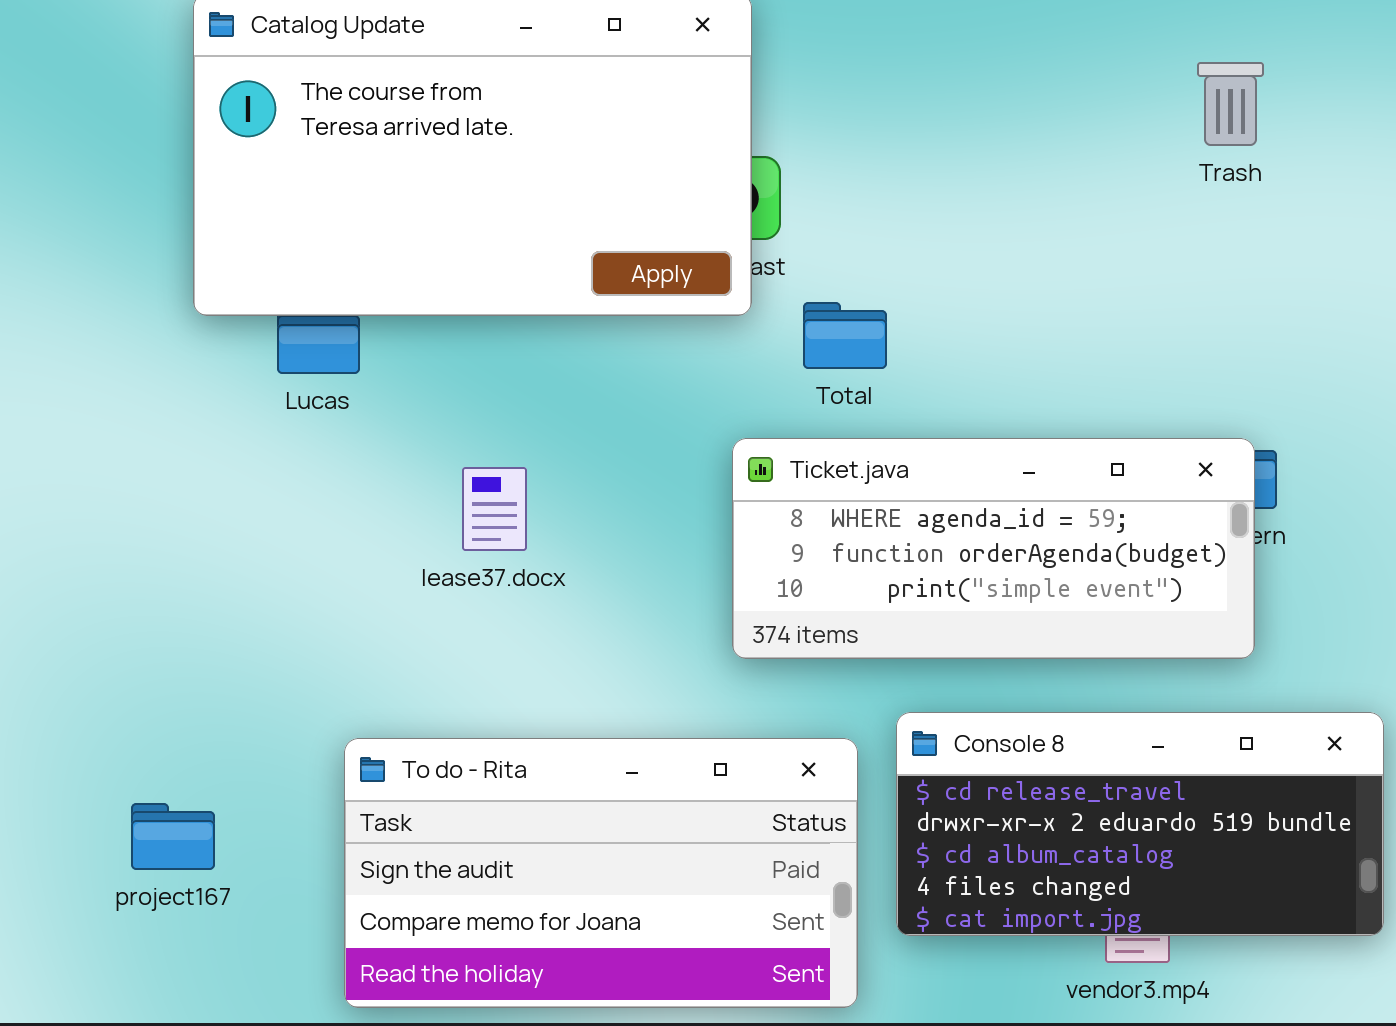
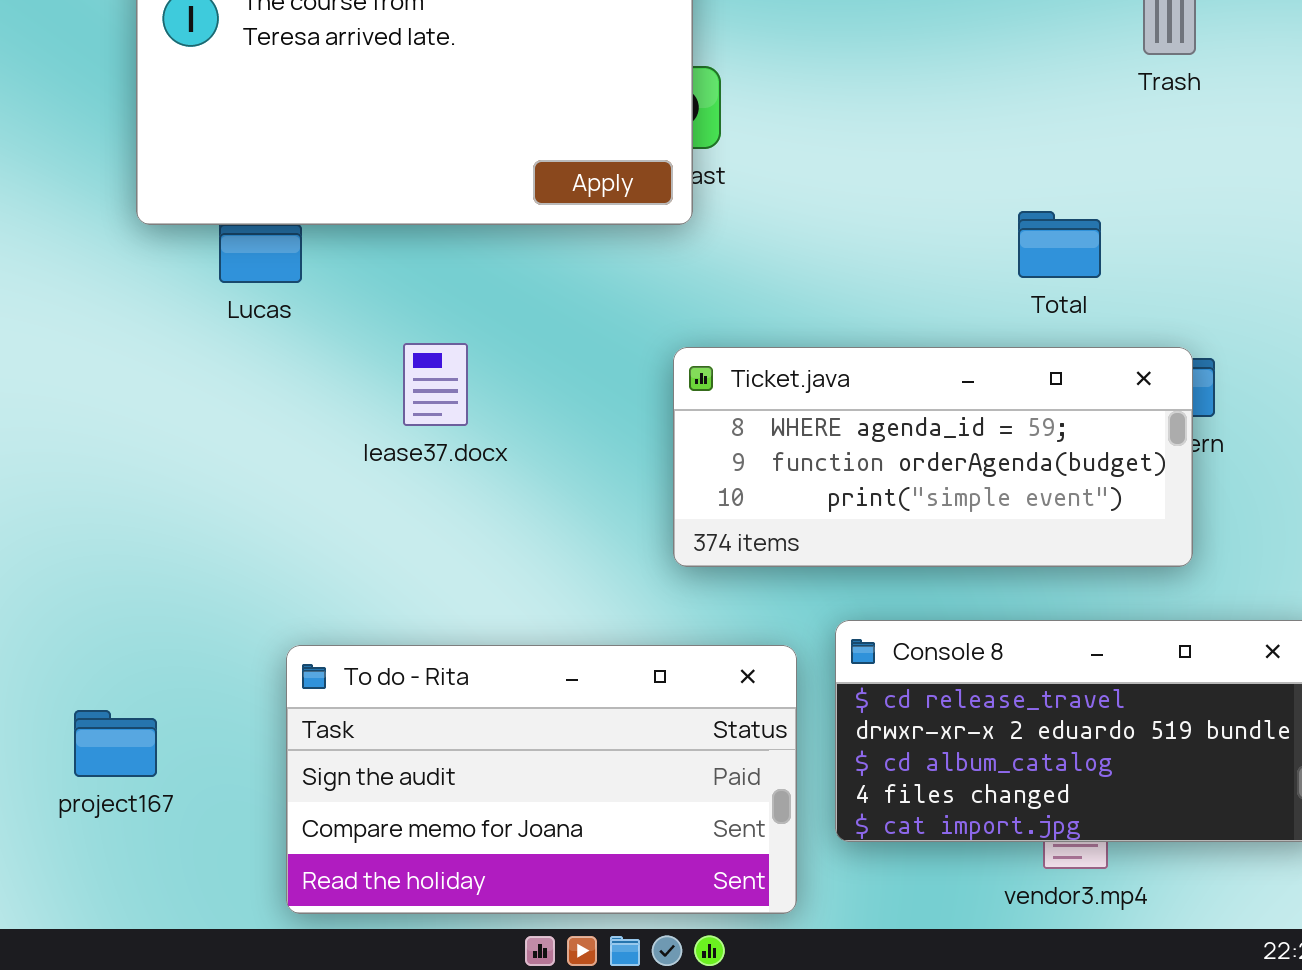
Total: [803,302,887,369] -> [1018,211,1101,278], moved
lease37.docx: [462,467,527,551] -> [403,343,468,426], moved

